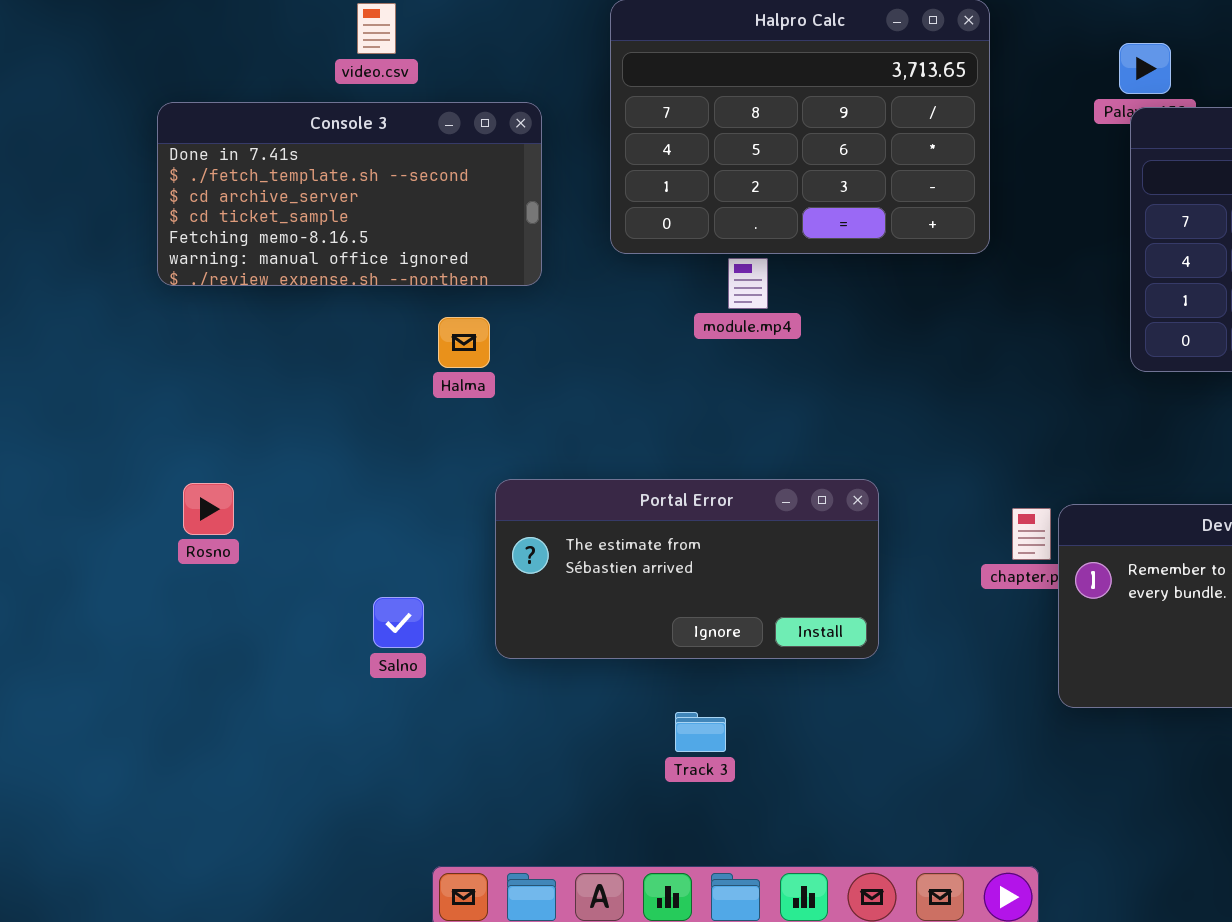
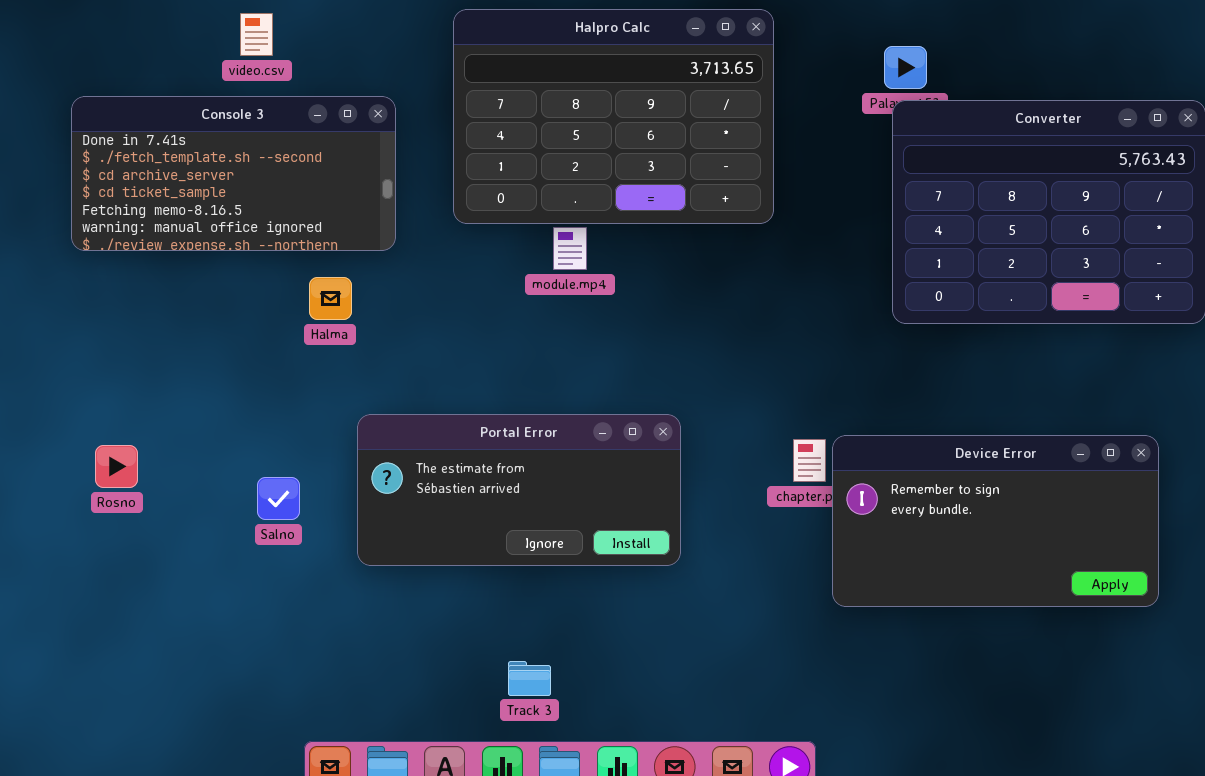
Rosno: [183,483,234,535] -> [95,445,138,488], moved
Salno: [373,597,424,648] -> [257,477,300,520], moved
Track 3: [675,712,726,752] -> [508,661,551,696], moved

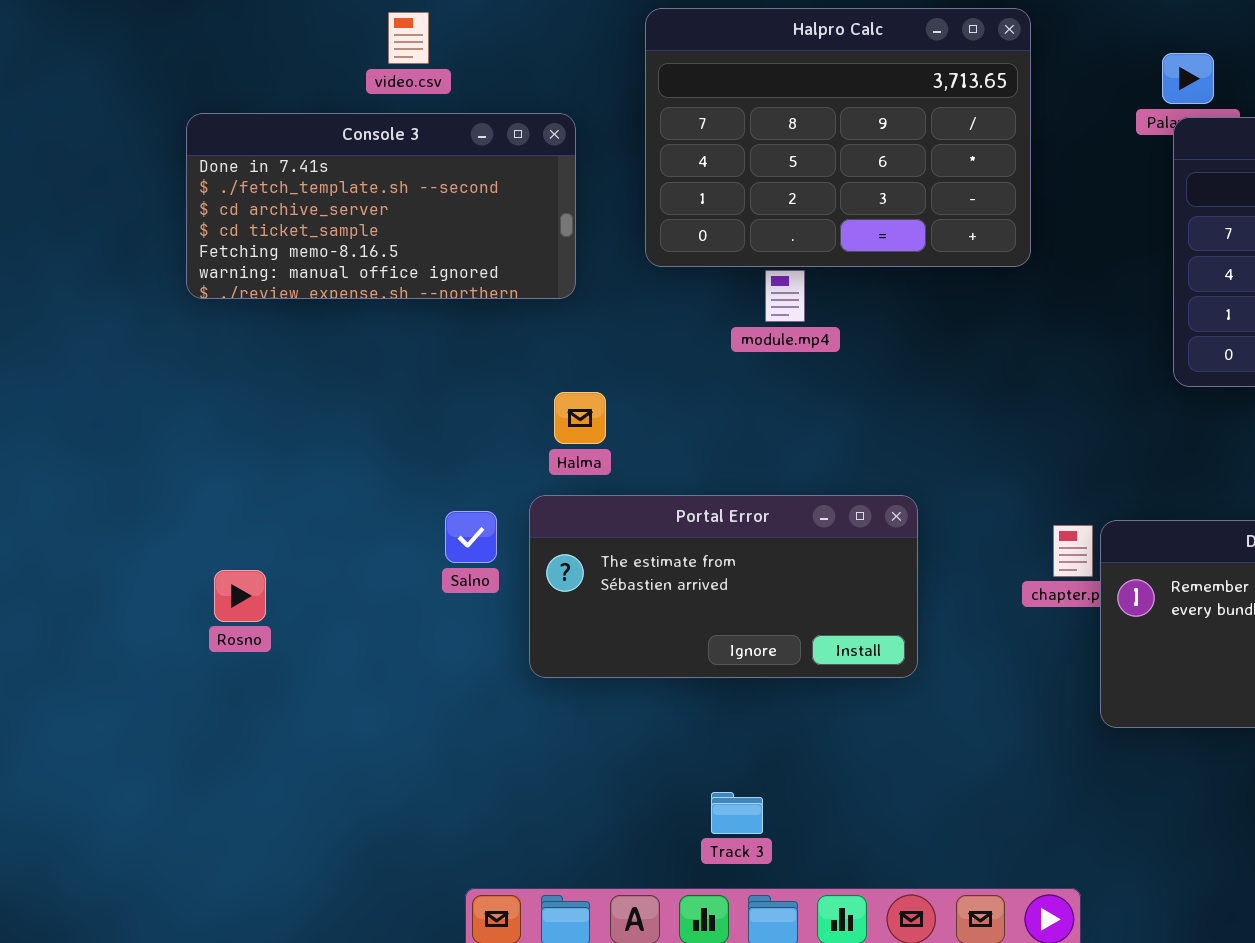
Halma: [309,277,352,320] -> [554,392,606,444], moved
Rosno: [95,445,138,488] -> [214,570,266,622], moved
Salno: [257,477,300,520] -> [445,511,497,563], moved

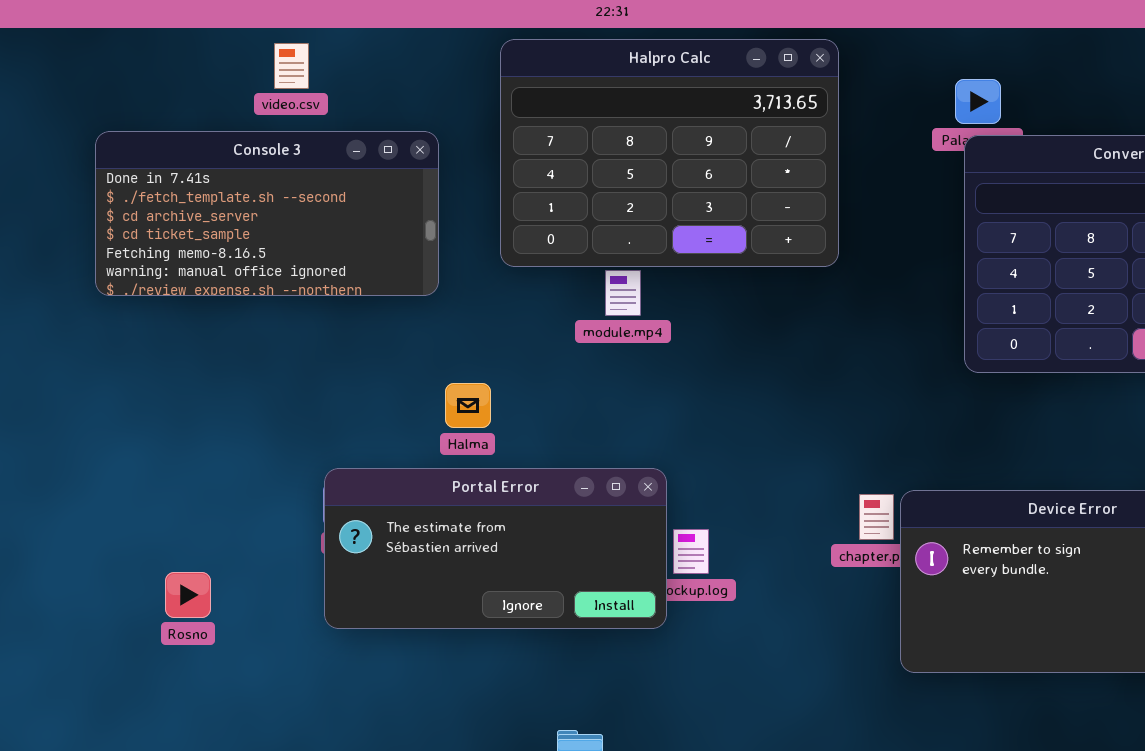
Halma: [554,392,606,444] -> [445,383,491,428], moved
Portal Error: [529,495,918,678] -> [324,468,667,629], moved
Rosno: [214,570,266,622] -> [165,572,211,618], moved

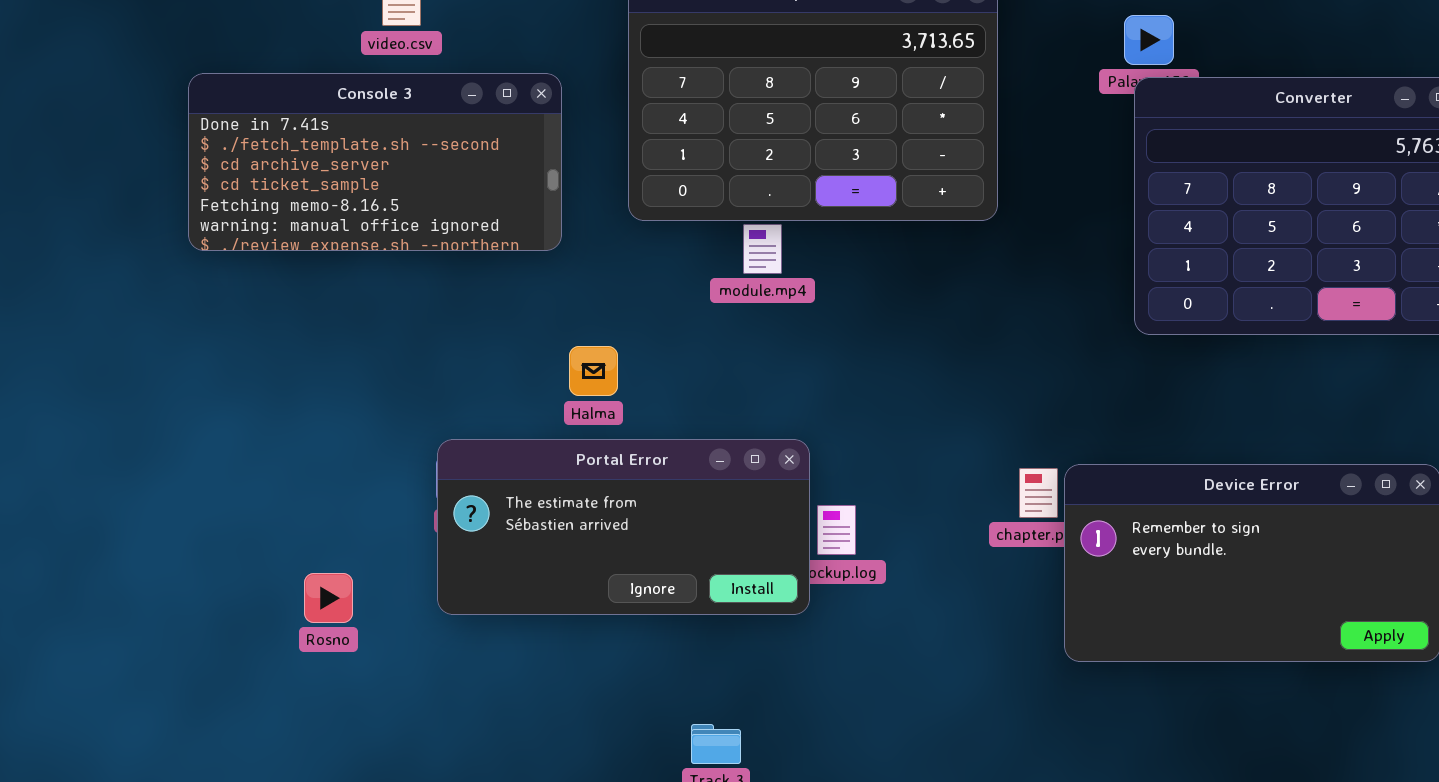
Rosno: [165,572,211,618] -> [304,573,353,623], moved

